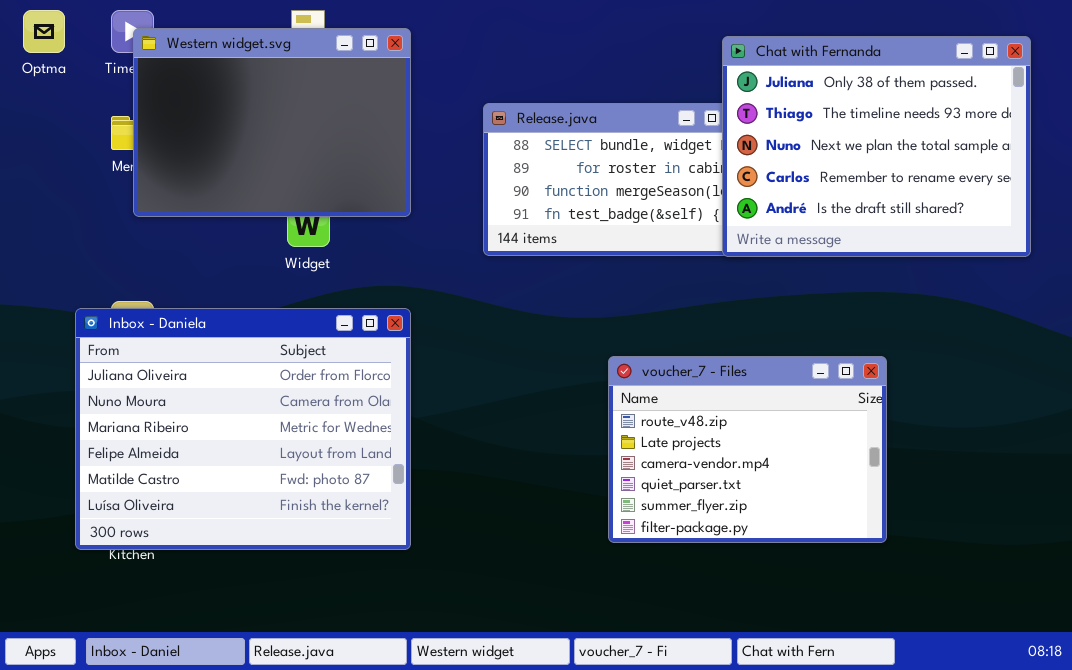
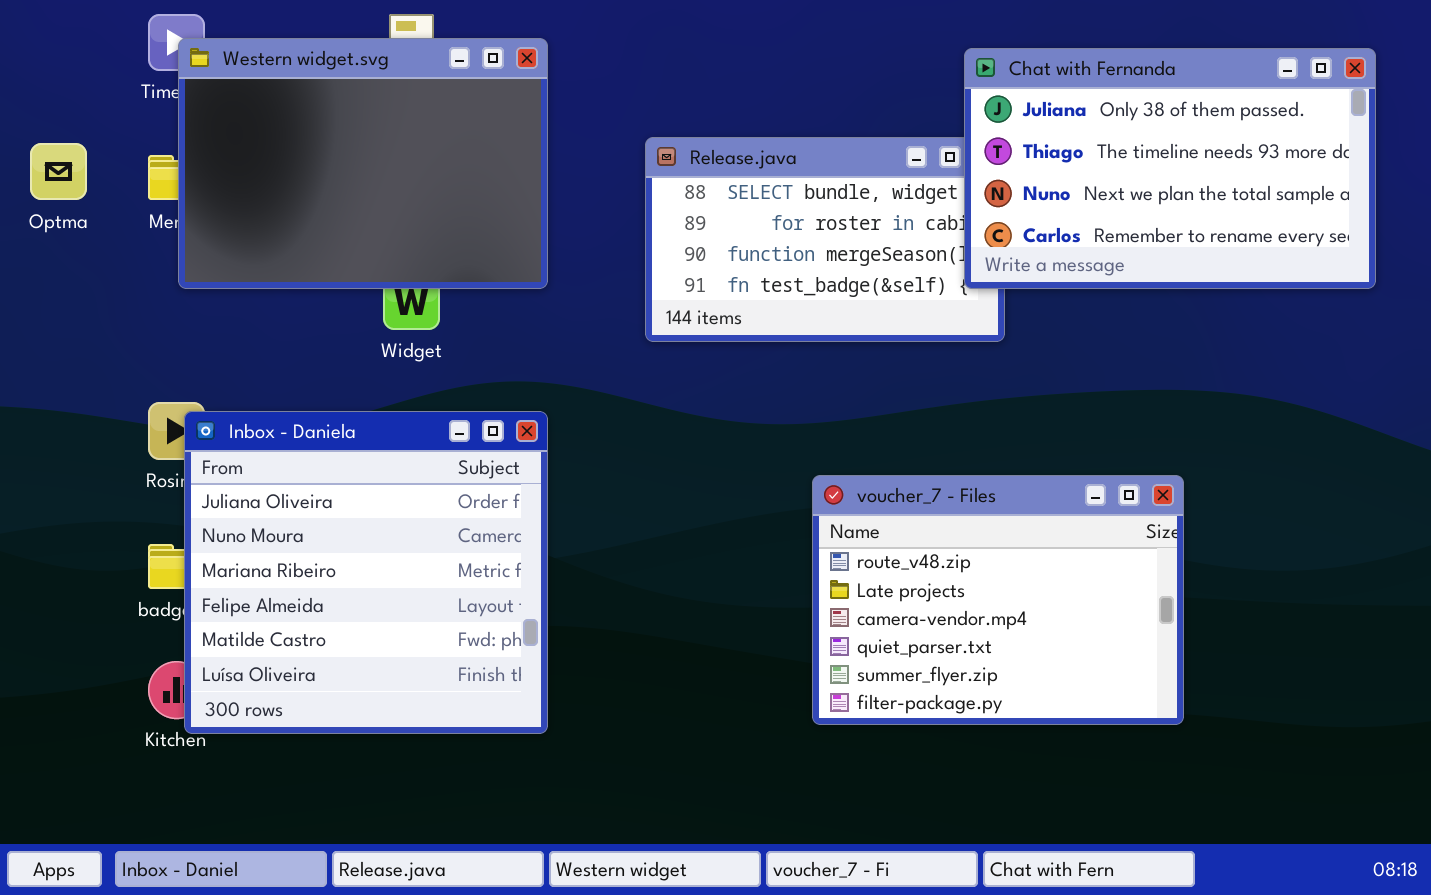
Optma: [23,10,65,53] -> [30,143,87,200], moved
Chat with Fernanda: [722,36,1031,257] -> [964,48,1376,289], resized
Inbox - Daniela: [75,308,411,550] -> [184,411,548,734], resized

